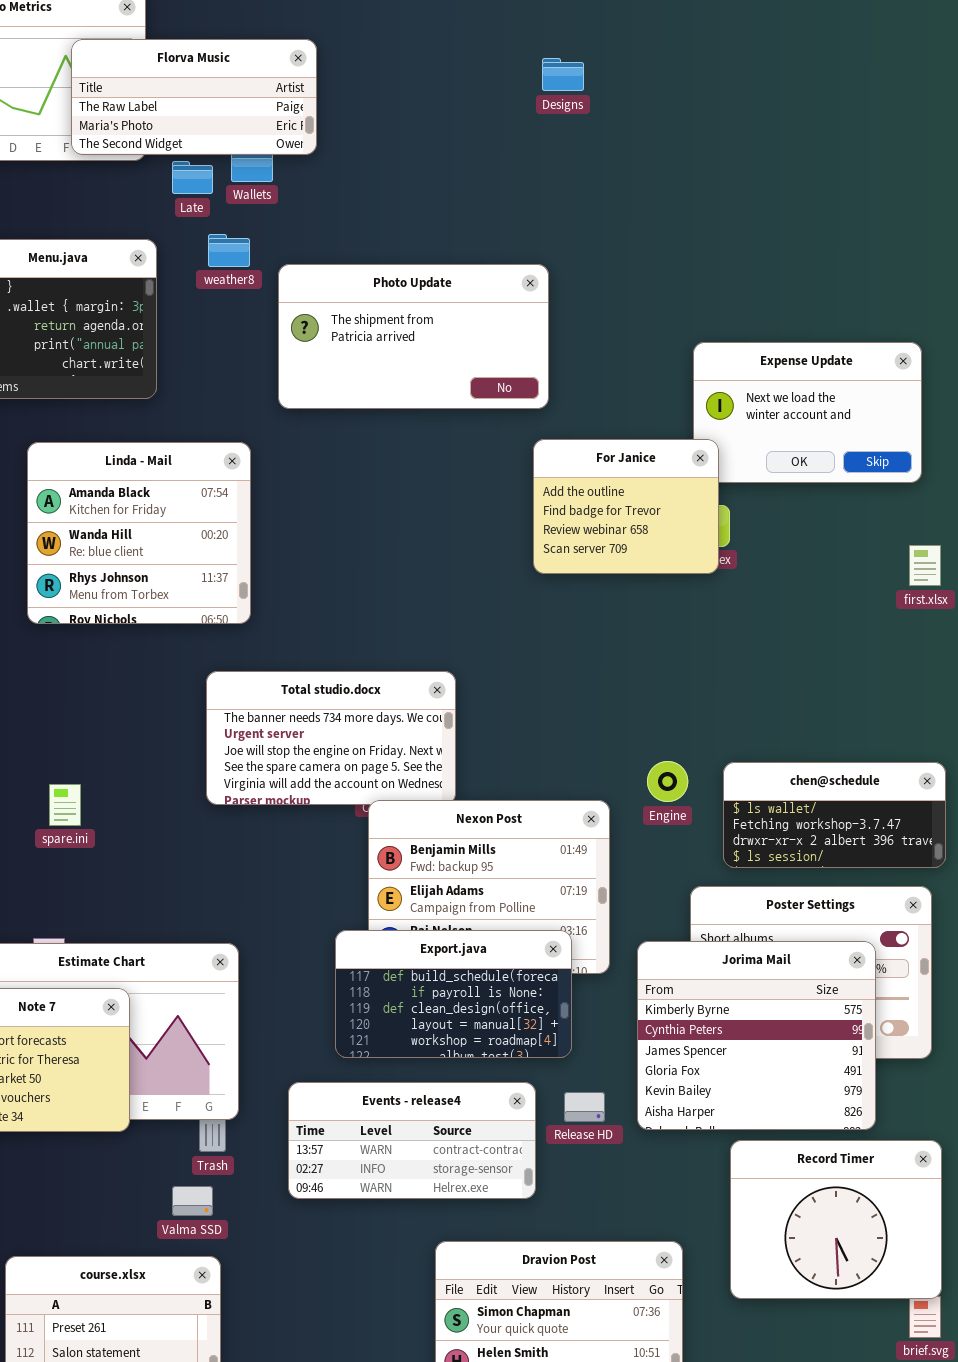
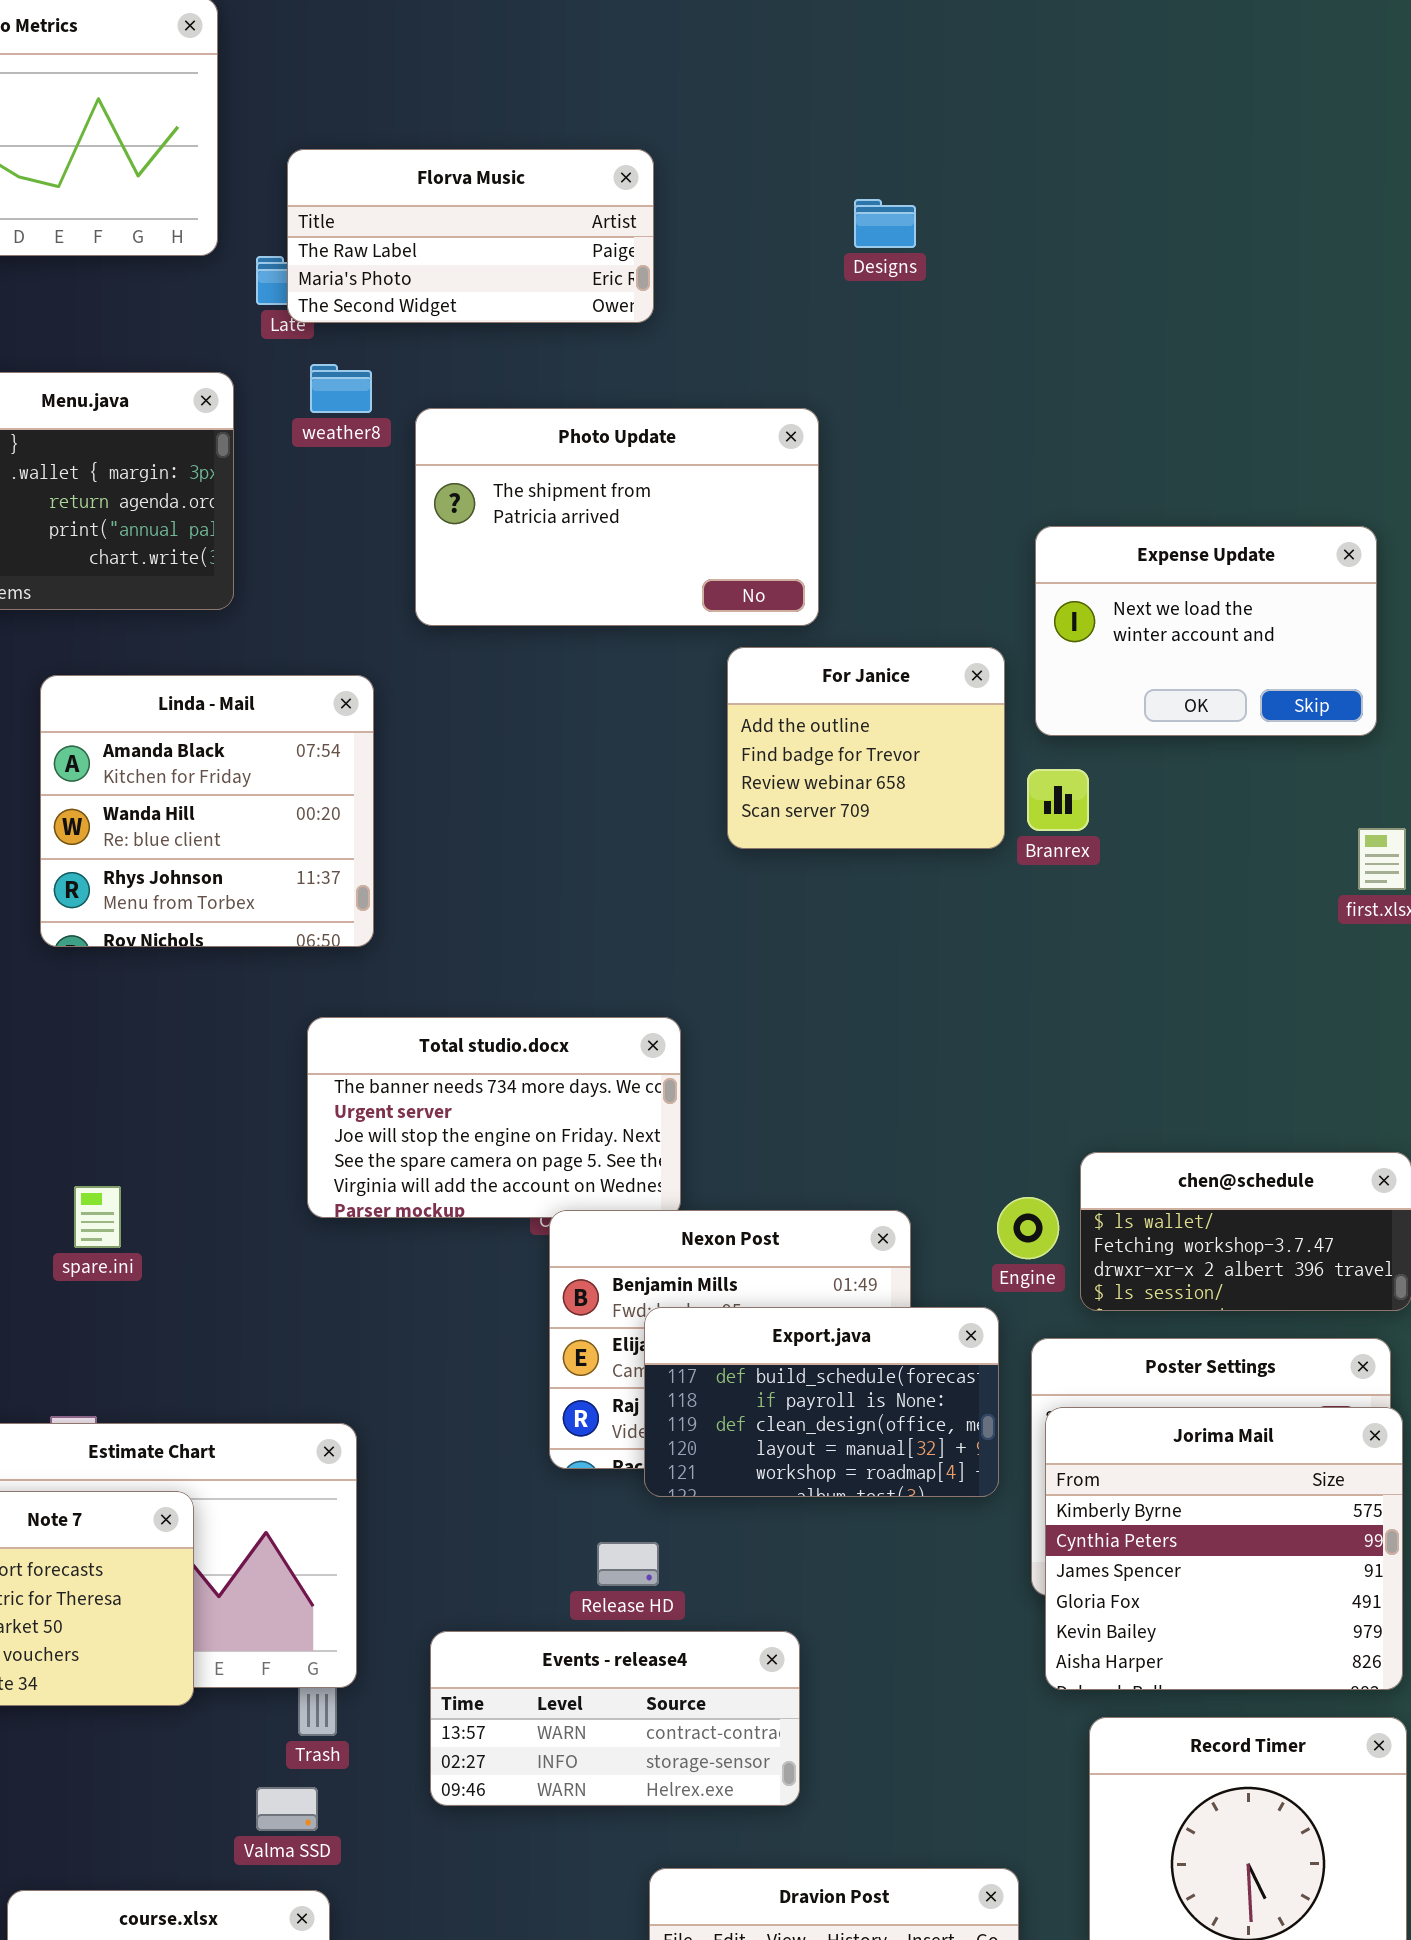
Florva Music: [71,39,317,155] -> [287,149,654,323], moved
Designs: [542,58,584,91] -> [854,199,916,248], moved
For Janice: [533,439,719,574] -> [727,647,1005,849], moved
Engine: [647,761,688,802] -> [997,1197,1059,1259], moved
Export.java: [335,930,572,1058] -> [644,1307,999,1497], moved
Jorima Mail: [637,941,876,1130] -> [1045,1407,1403,1690], moved
Release HD: [564,1092,605,1122] -> [597,1542,659,1586], moved

